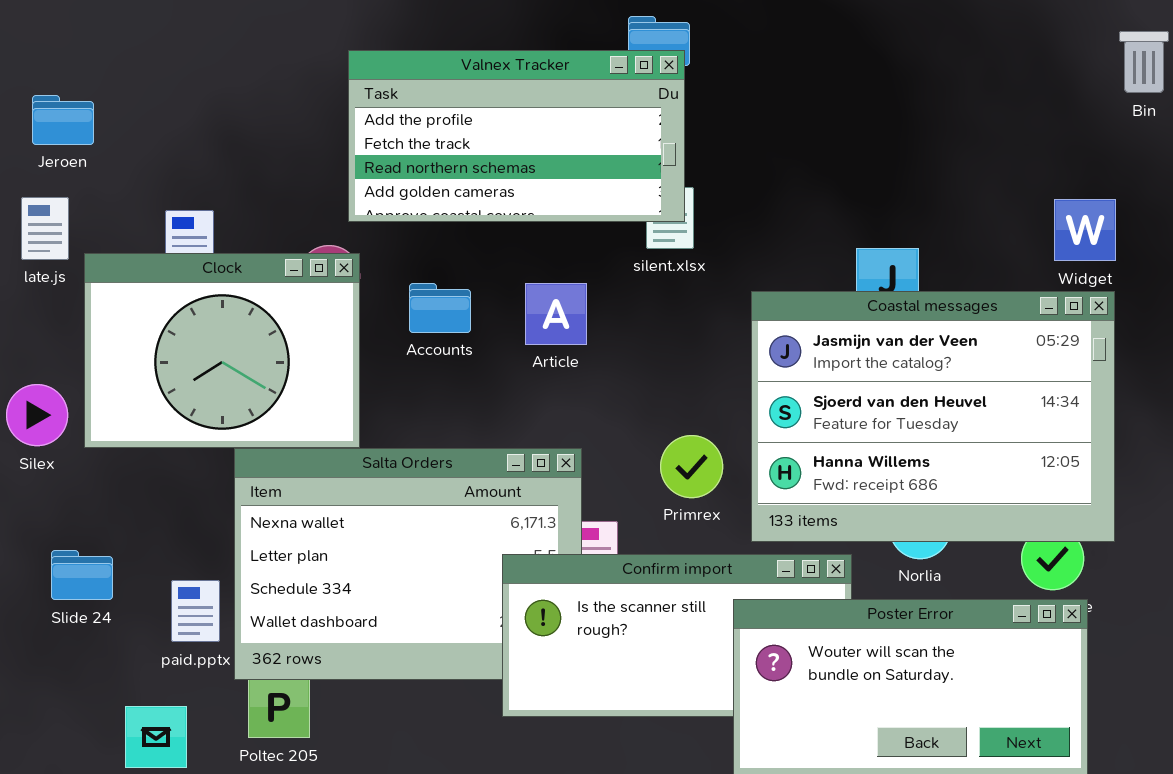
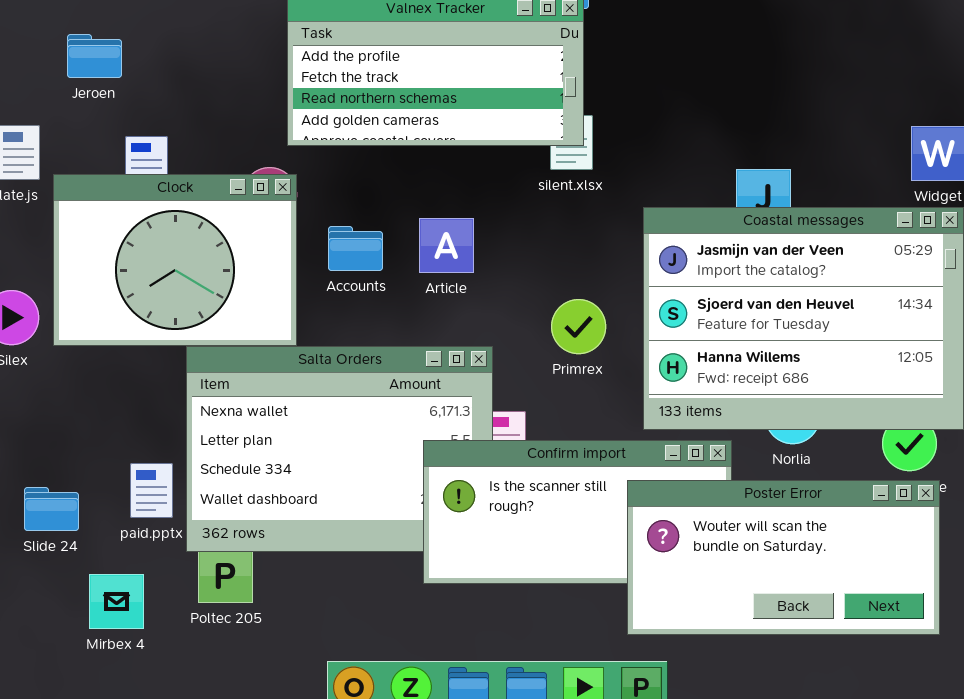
Jeroen: [32,95,94,145] -> [67,34,122,78], moved
Accounts: [409,283,471,333] -> [328,226,383,271], moved
Article: [525,283,587,345] -> [419,218,474,273], moved
Primrex: [660,435,723,498] -> [551,299,606,354], moved
Slide 24: [51,550,113,600] -> [24,487,79,531], moved

